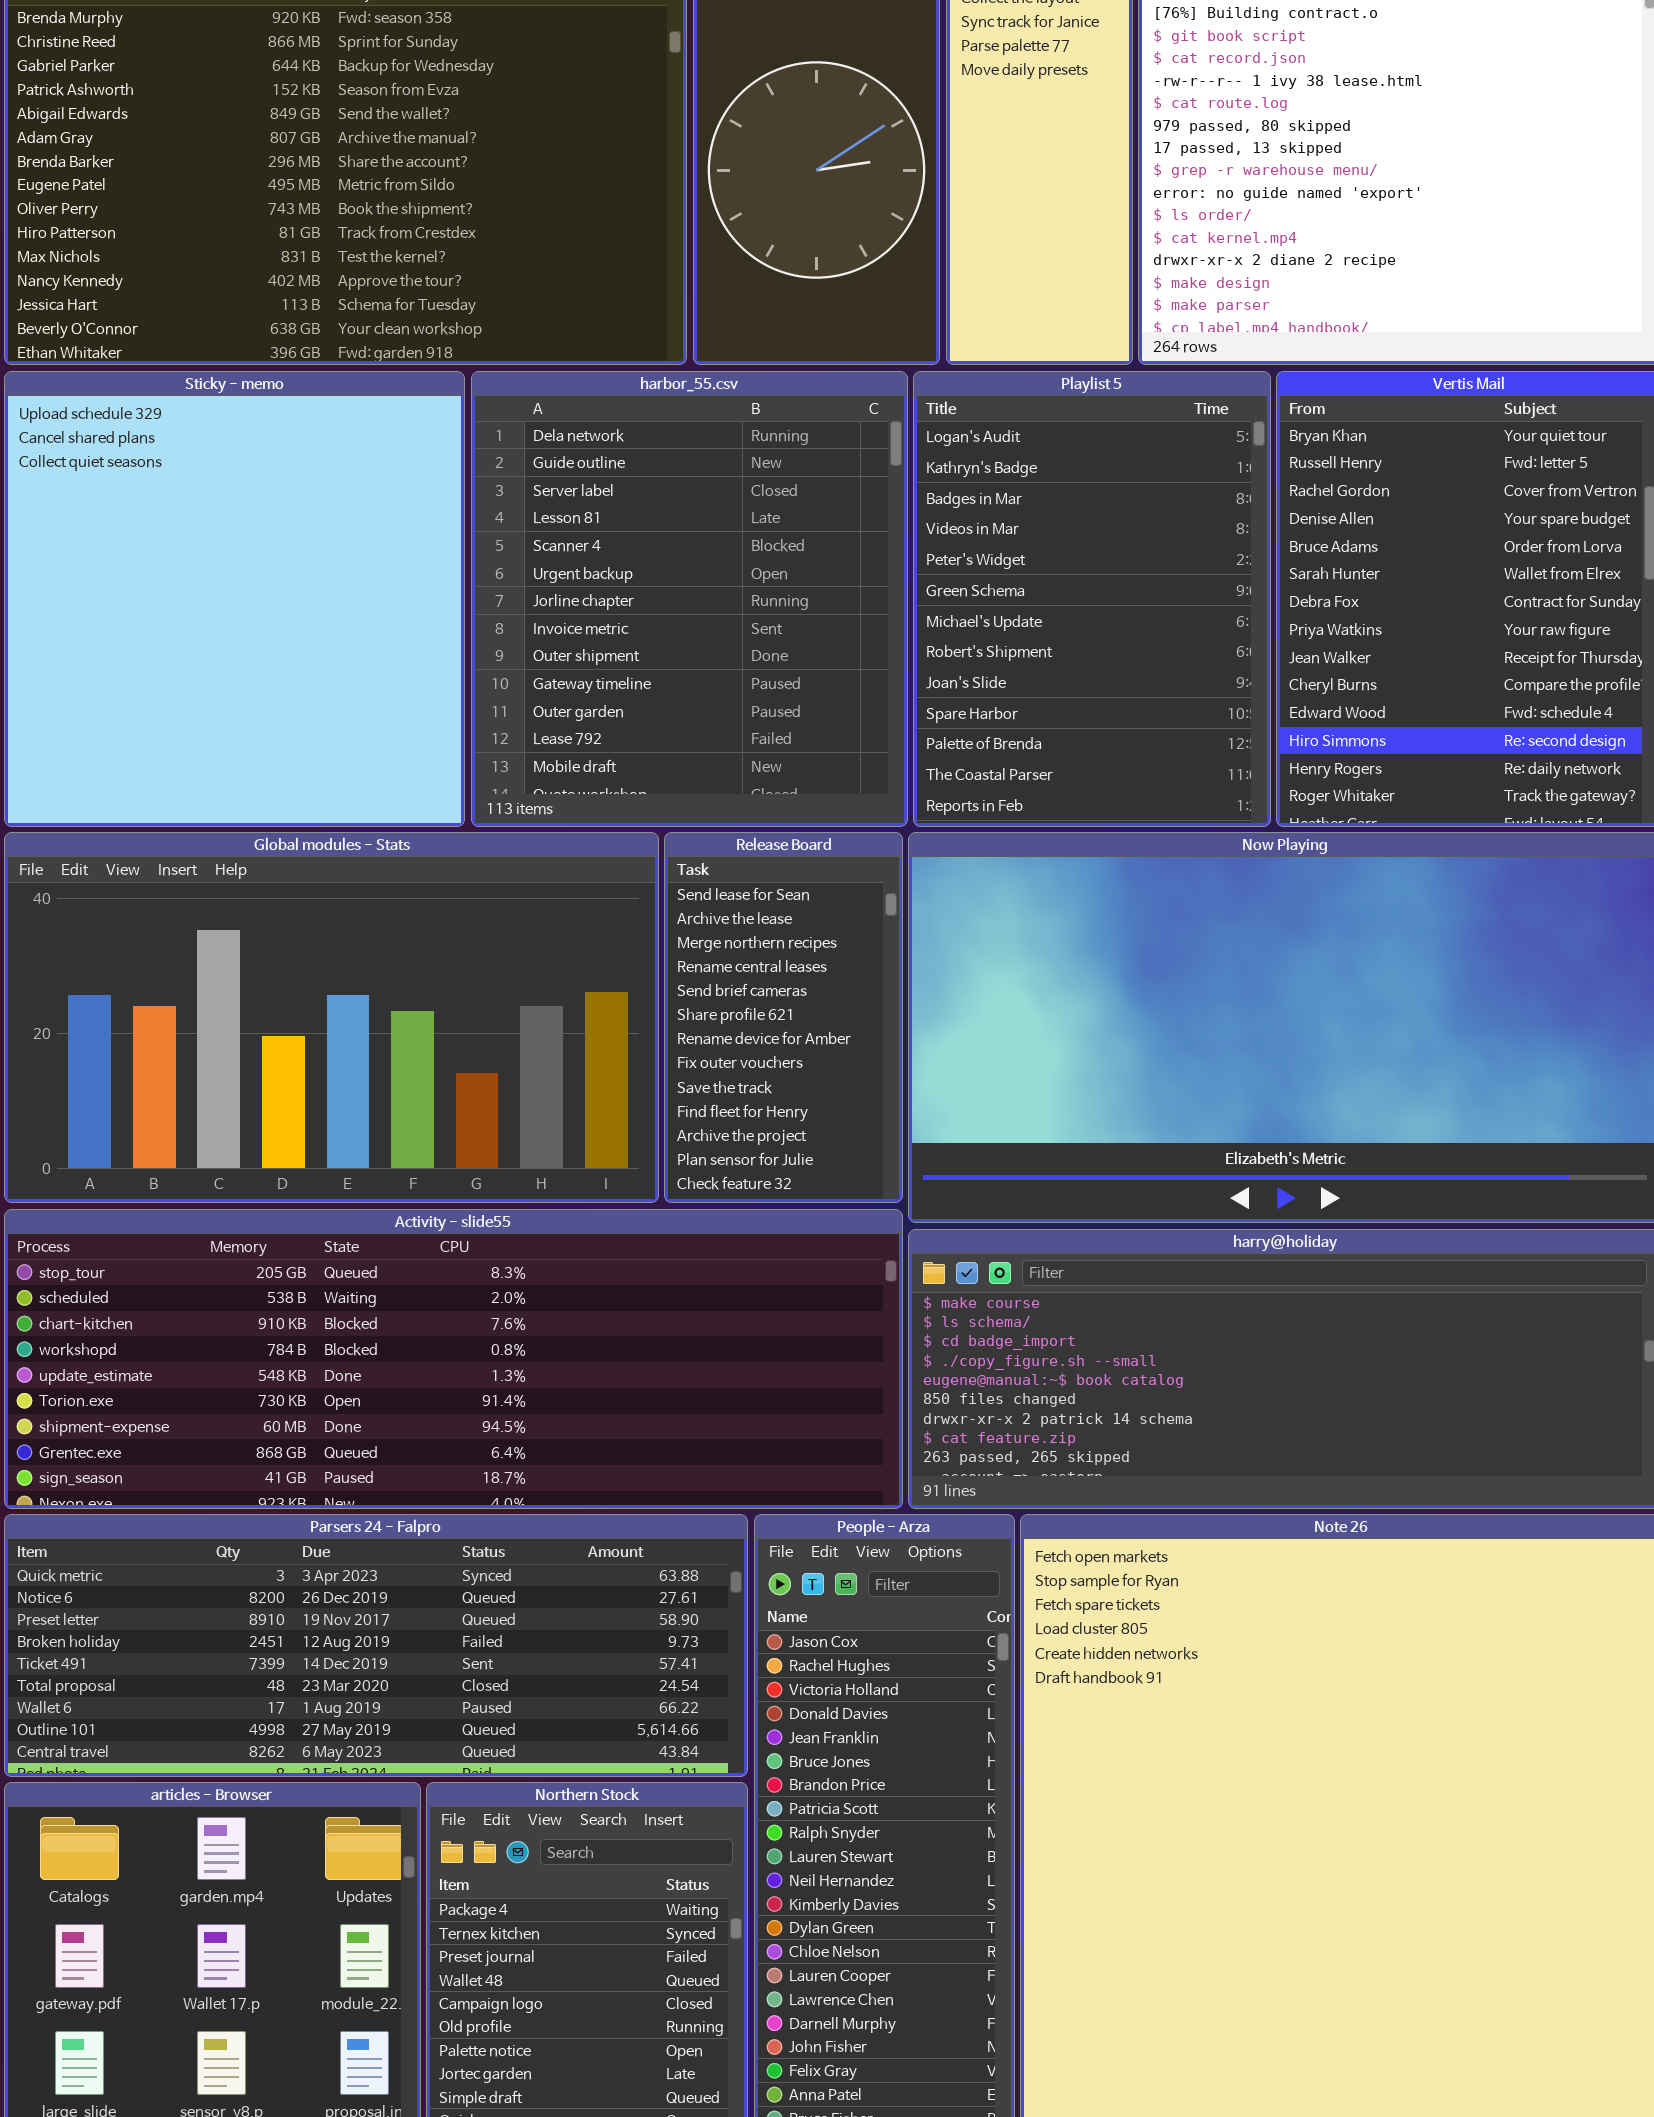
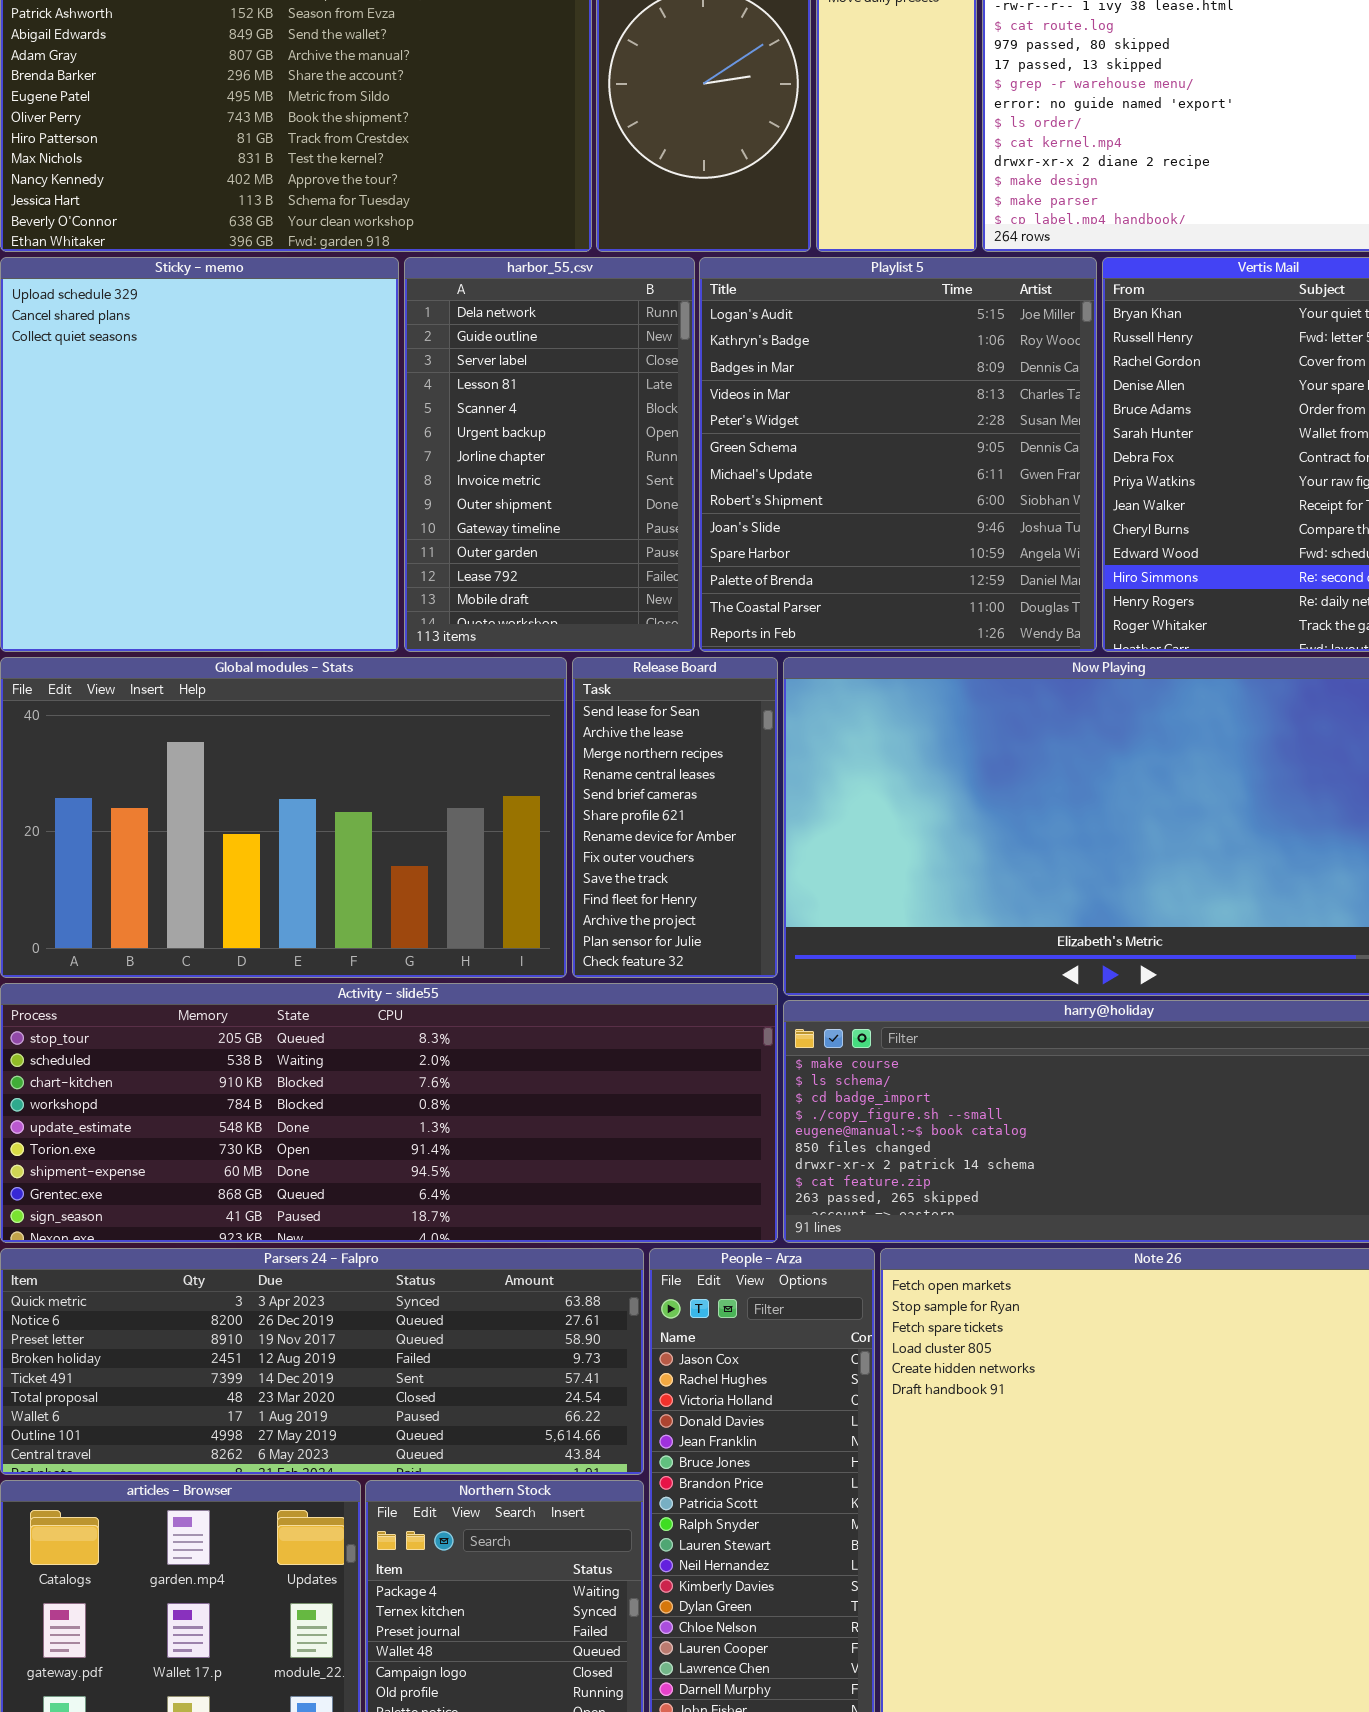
harbor_55.csv: [471,371,908,827] -> [404,257,695,652], resized
Playlist 5: [913,371,1271,827] -> [699,257,1097,652], resized

